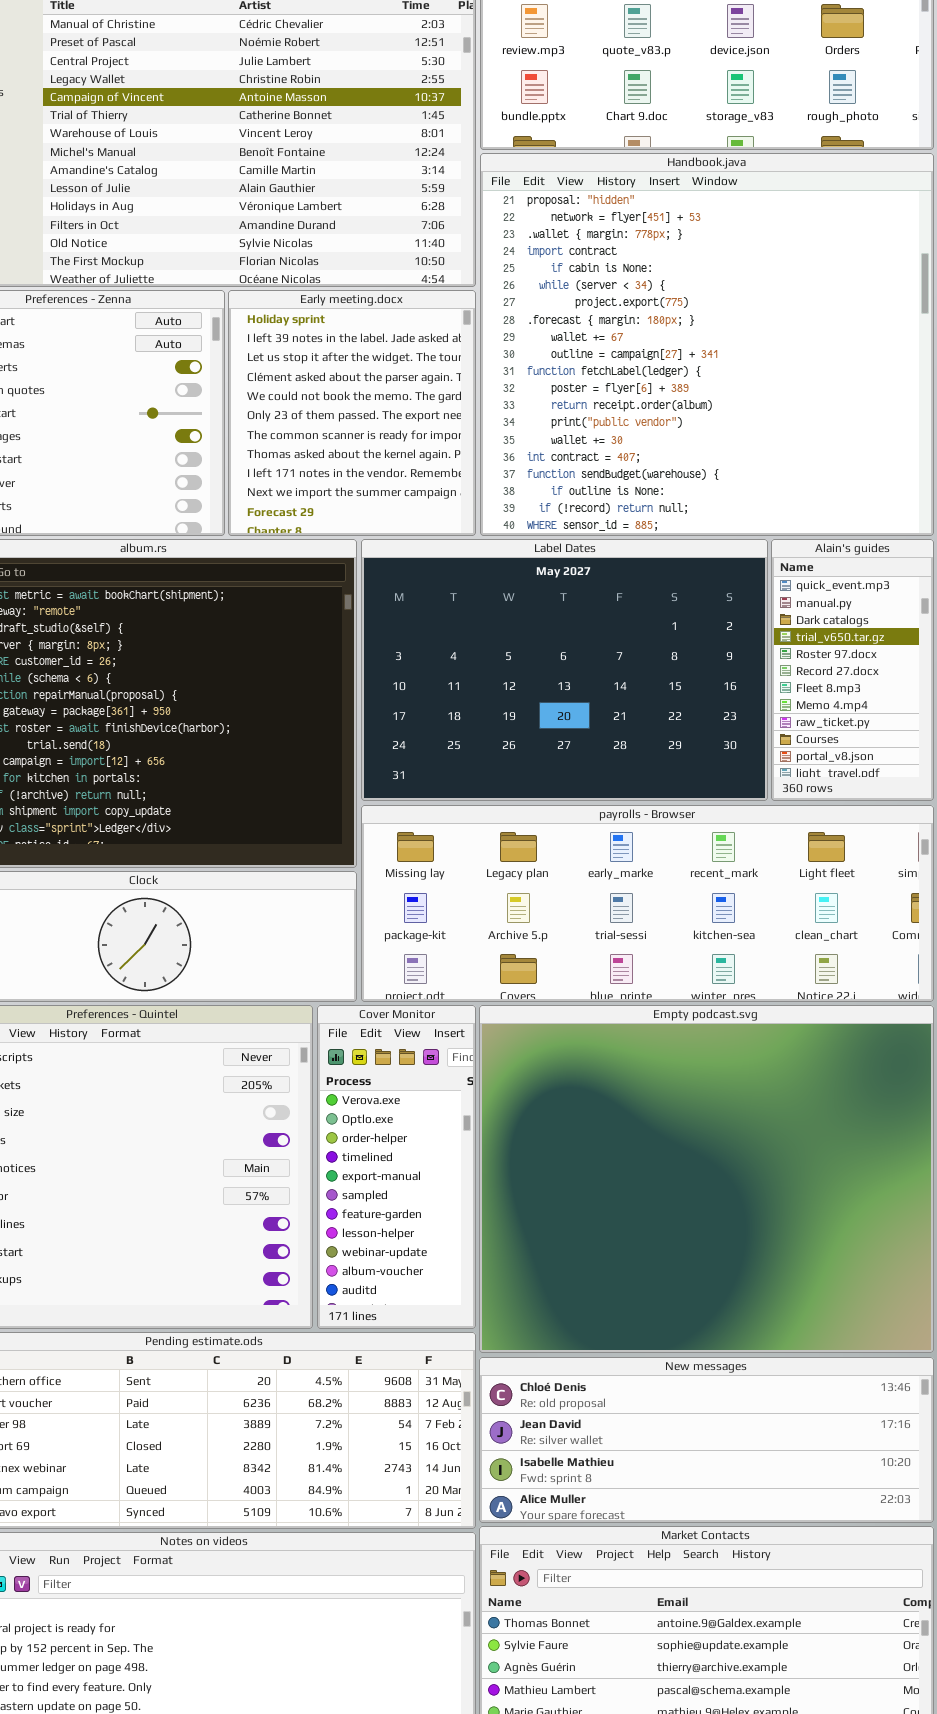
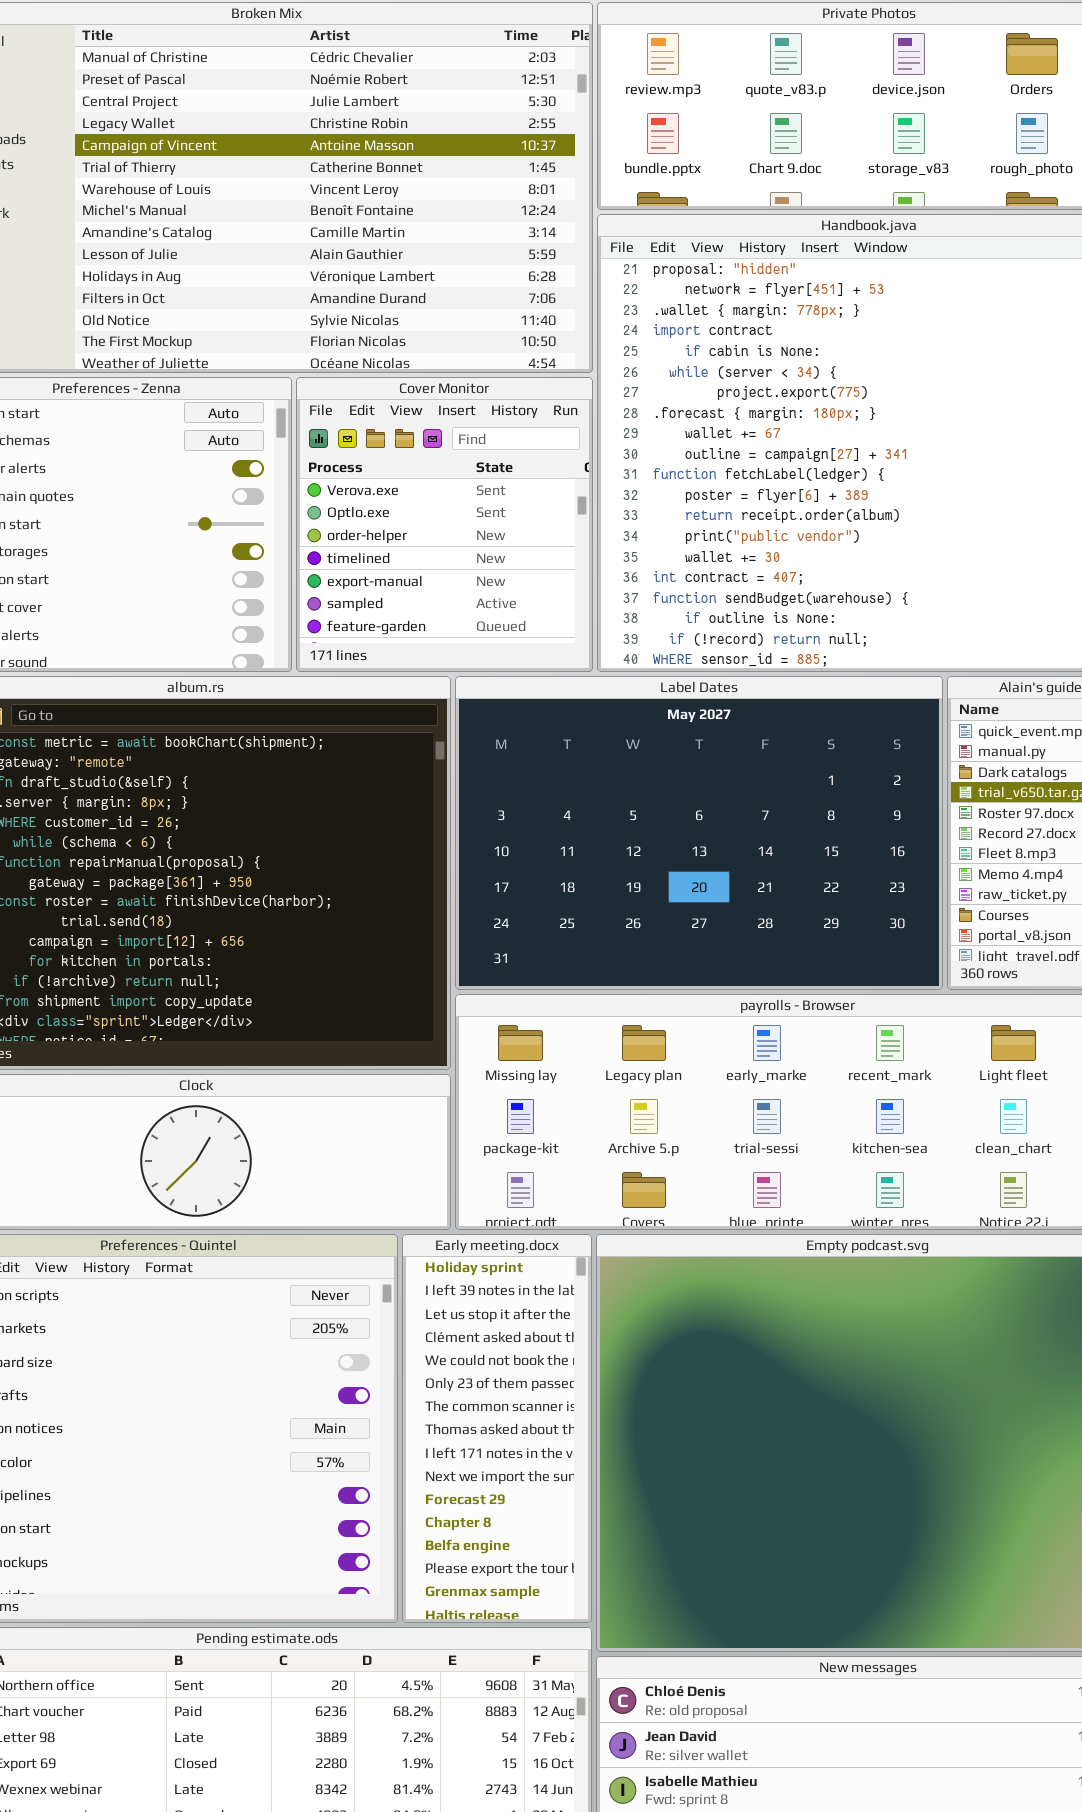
Early meeting.docx: [228,290,476,536] -> [402,1234,592,1623], moved, resized
Cover Monitor: [317,1005,476,1329] -> [296,377,593,672], moved, resized

